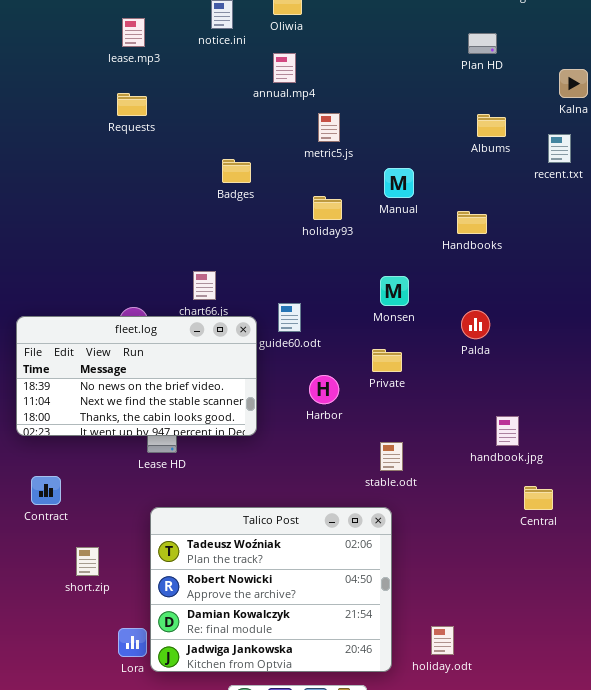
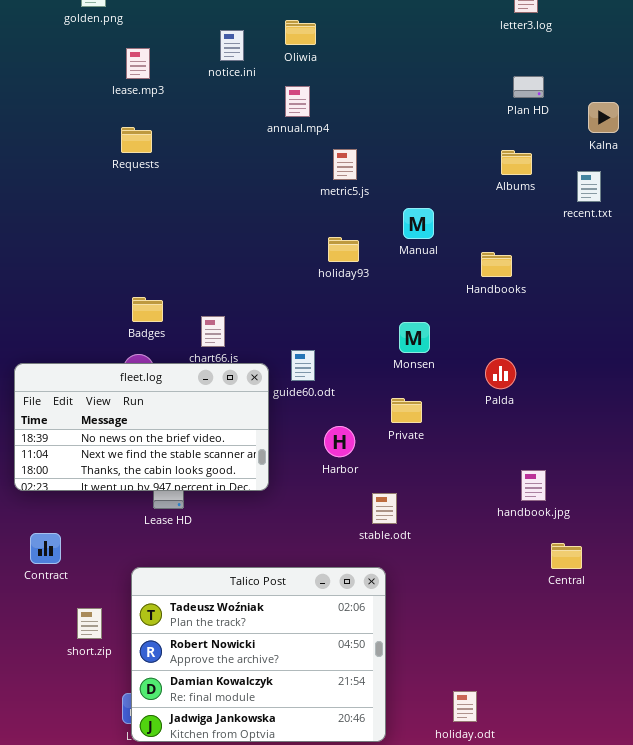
Plan HD: [468,33,497,54] -> [513,76,544,98], moved
Badges: [222,159,251,183] -> [132,297,163,322], moved
stable.odt: [380,442,403,471] -> [372,493,397,524], moved
Talico Post: [150,507,392,672] -> [131,567,386,742], moved

